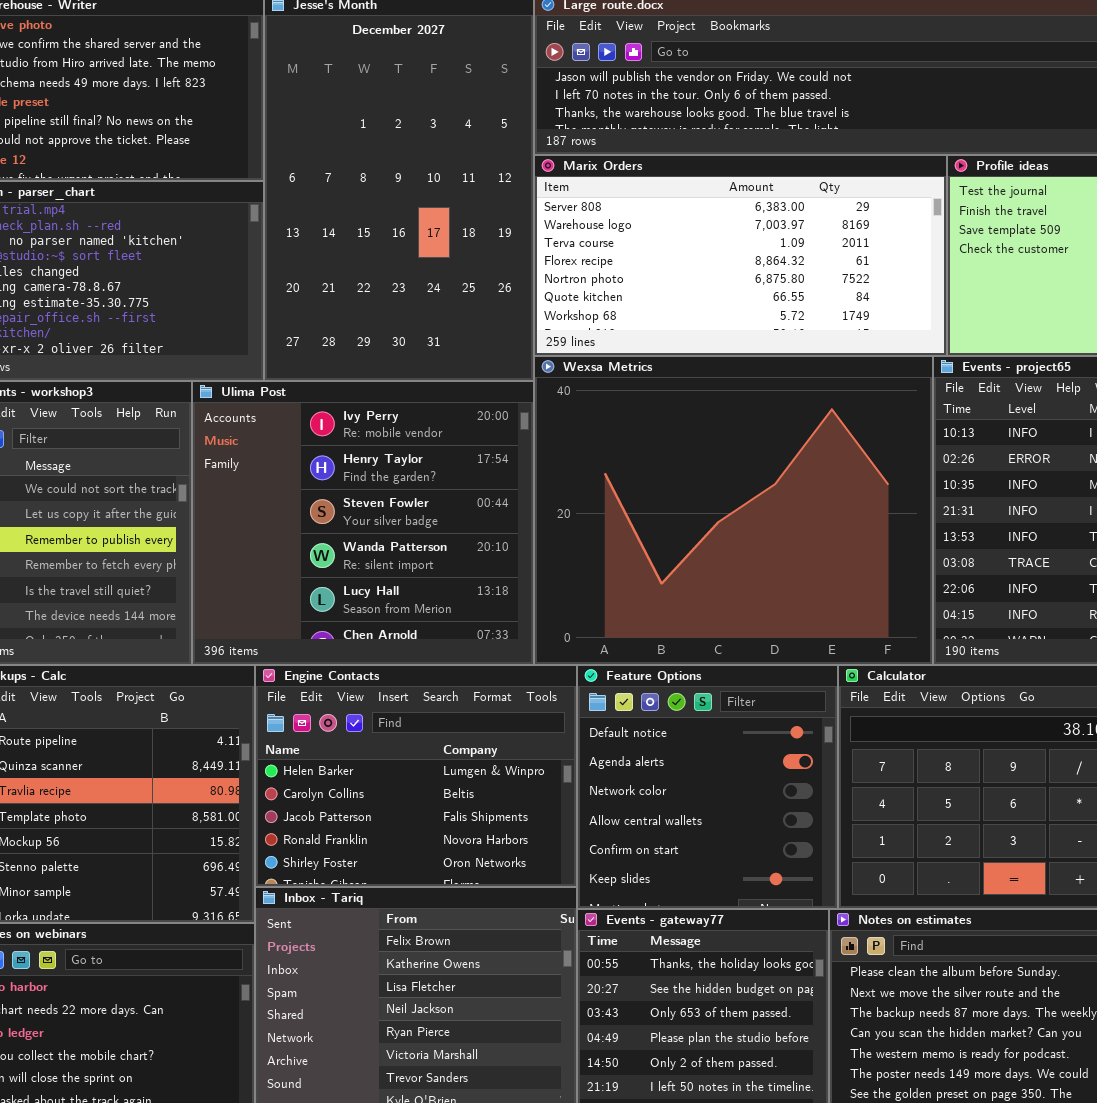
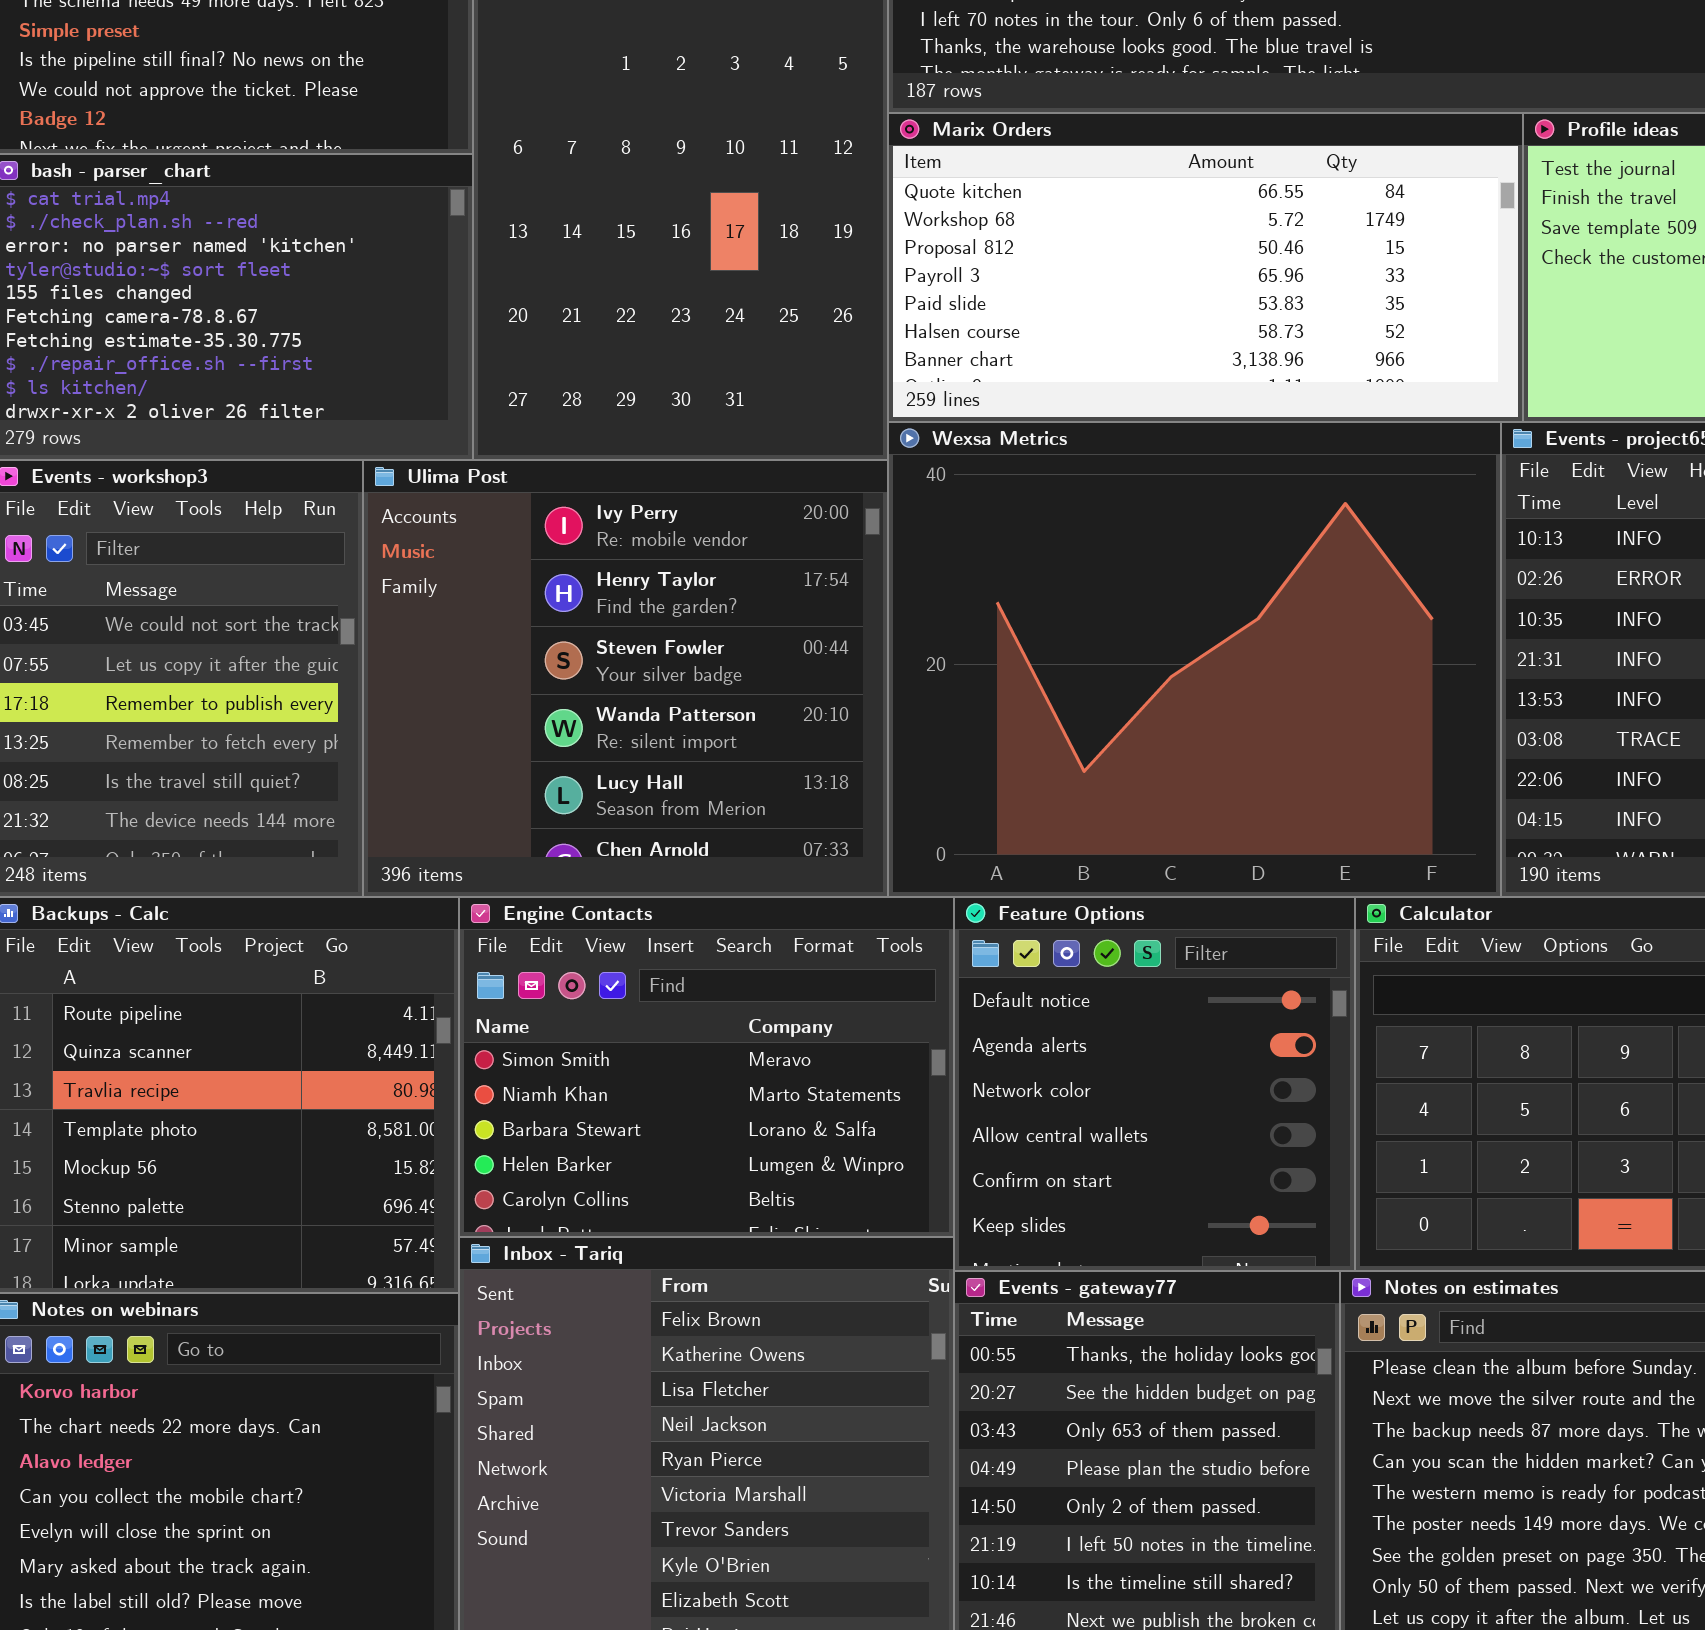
Marix Orders: [534,155,947,356] -> [888,113,1523,422], scrolled down 5 rows
Engine Contacts: [255,665,577,887] -> [459,897,954,1237], scrolled up 3 rows

